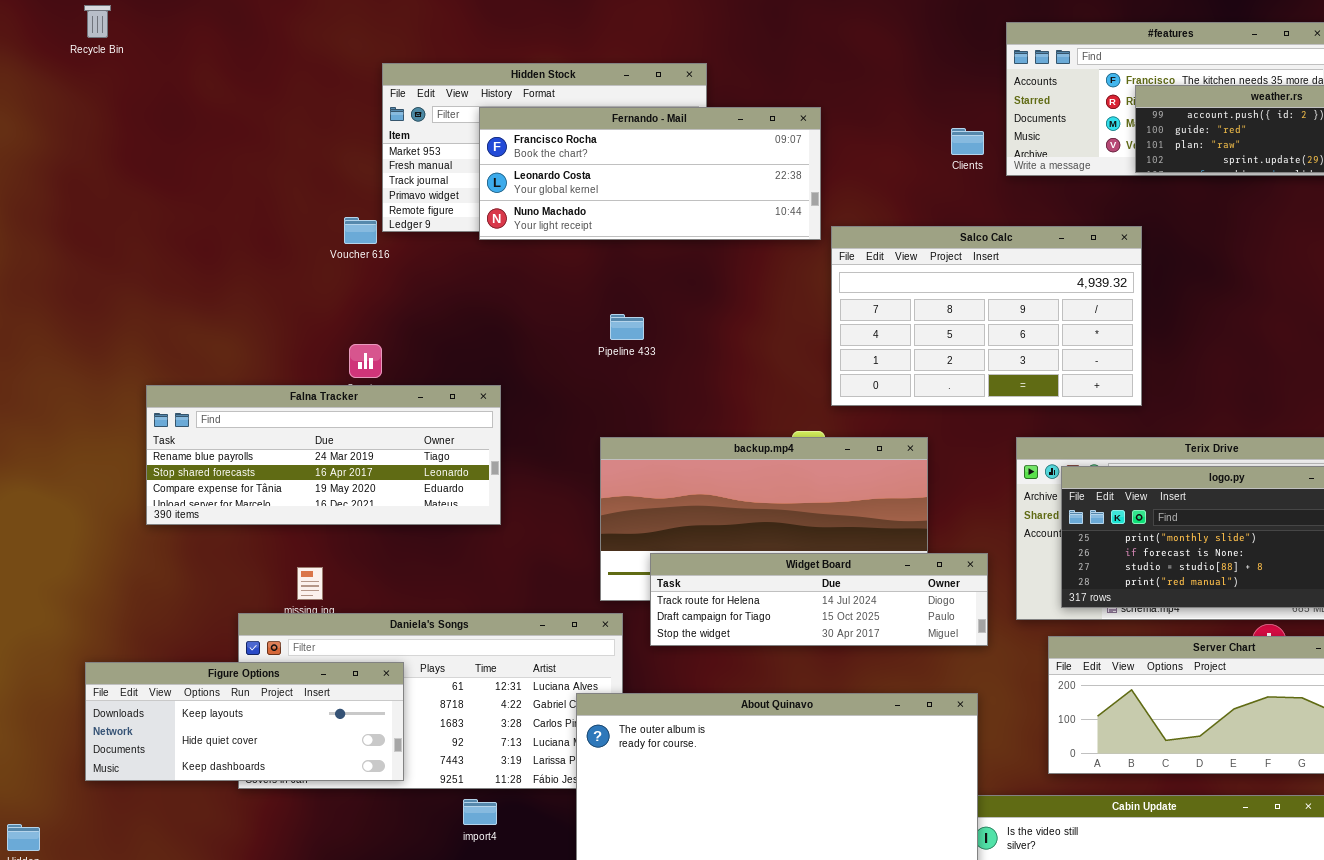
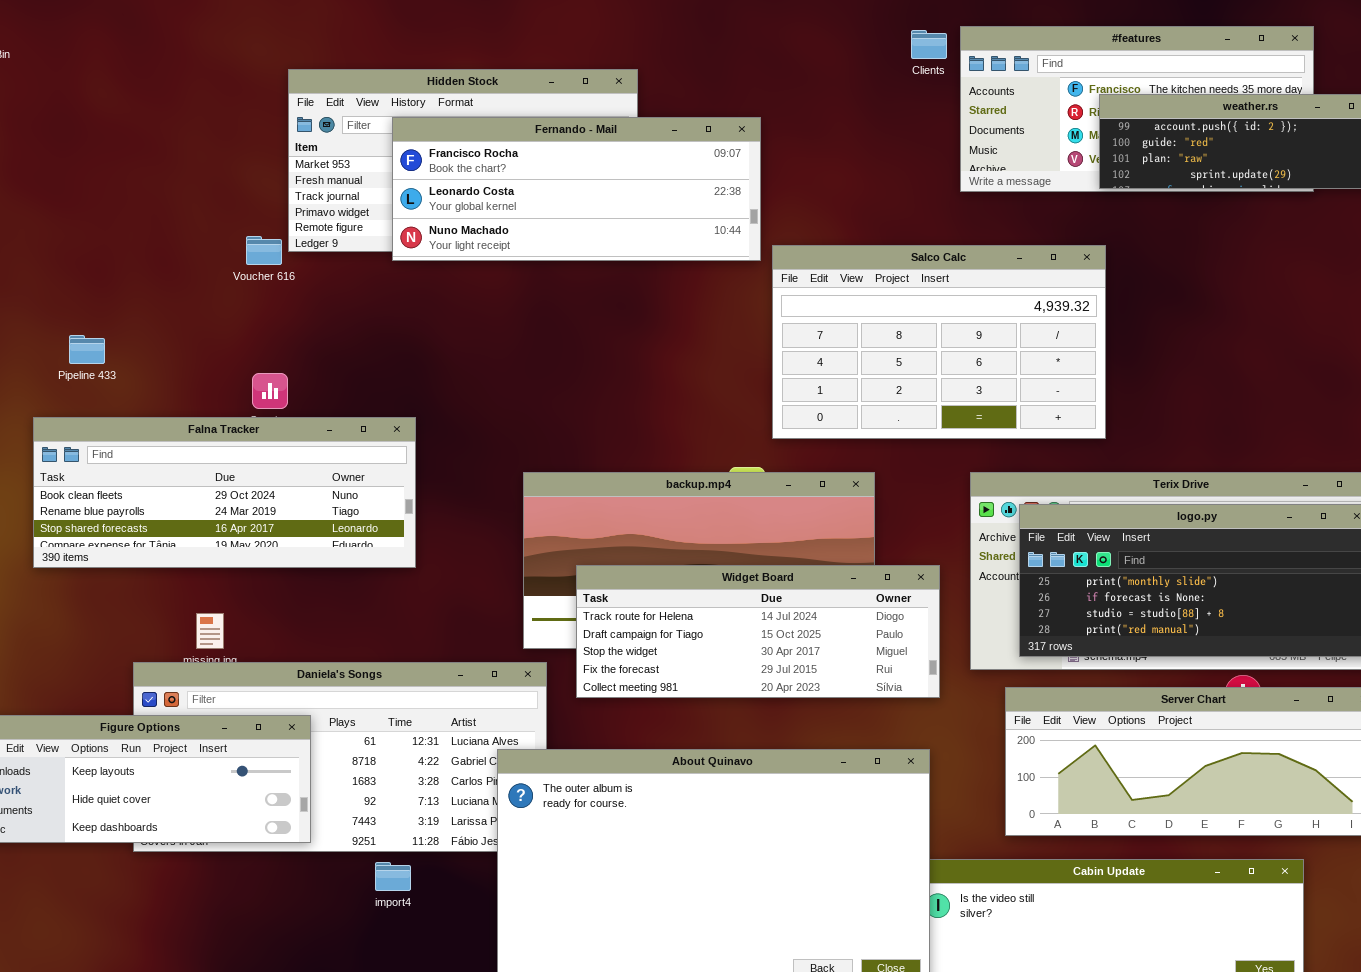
Clients: [951,128,984,155] -> [911,30,947,59], moved
Pipeline 433: [610,314,644,340] -> [69,335,105,364], moved
Falna Tracker: [146,385,501,525] -> [33,417,416,568], scrolled up 1 row
Widget Board: [650,553,988,646] -> [576,565,940,698], resized

